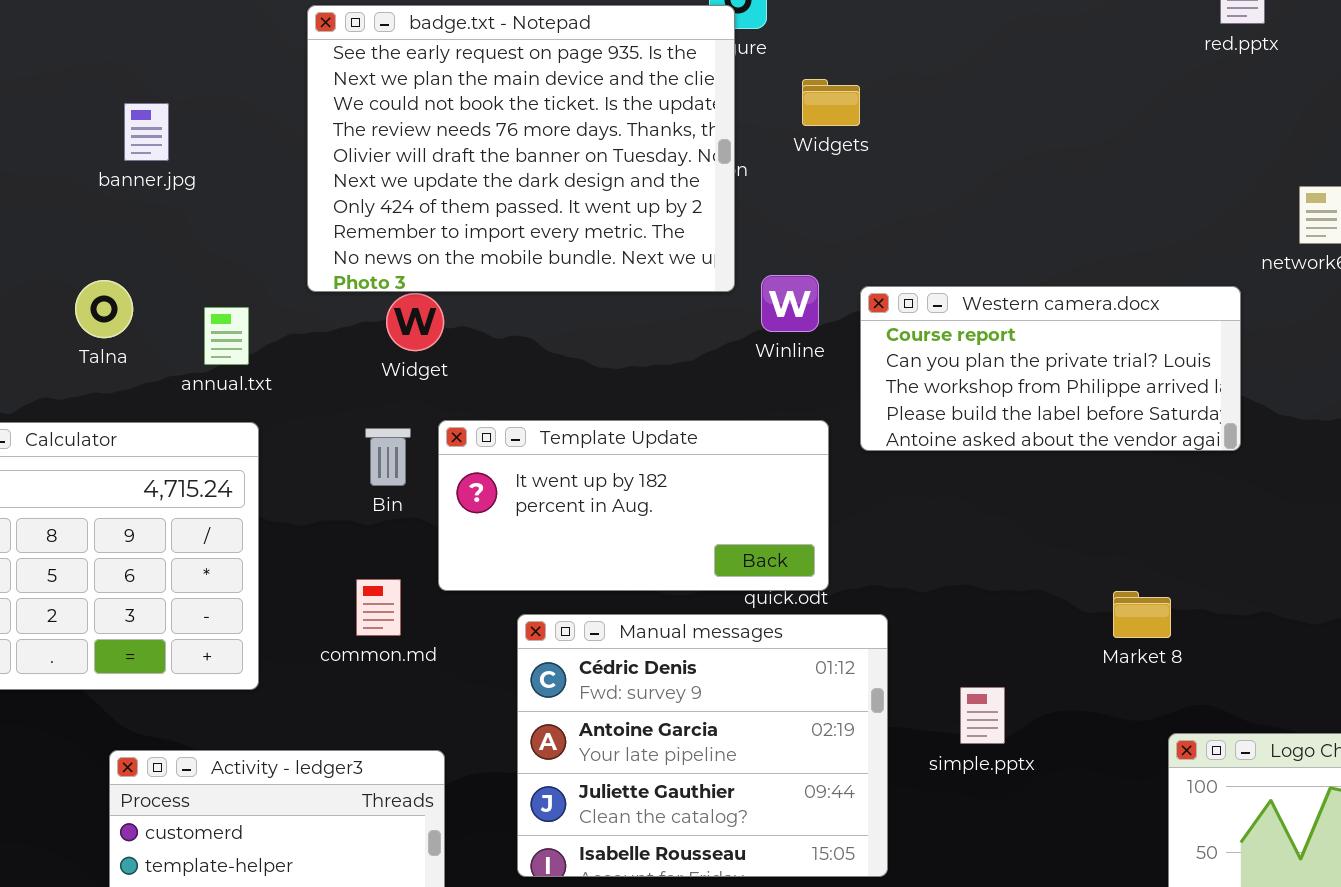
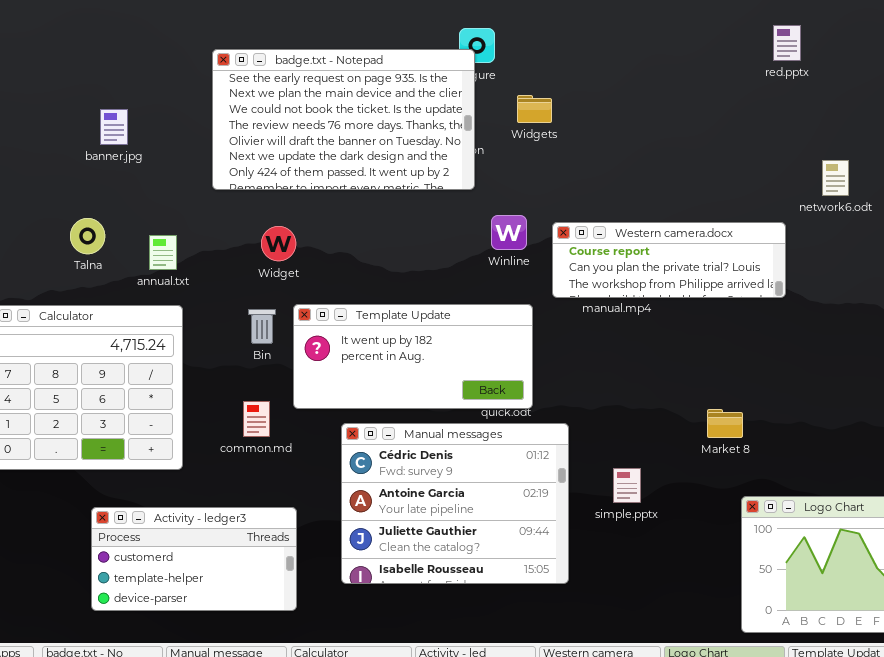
badge.txt - Notepad: [307,5,735,292] -> [212,49,475,190], resized
Western camera.docx: [860,286,1241,451] -> [552,222,786,298], resized

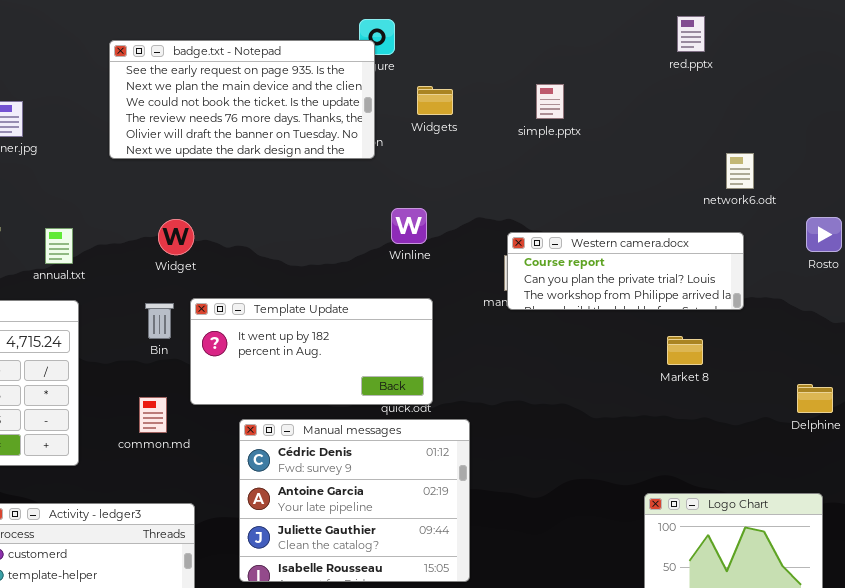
badge.txt - Notepad: [212,49,475,190] -> [109,40,375,159], resized
Western camera.docx: [552,222,786,298] -> [507,232,744,310], moved
Market 8: [707,409,743,438] -> [667,336,703,365], moved
simple.pptx: [613,468,641,503] -> [536,84,564,119], moved

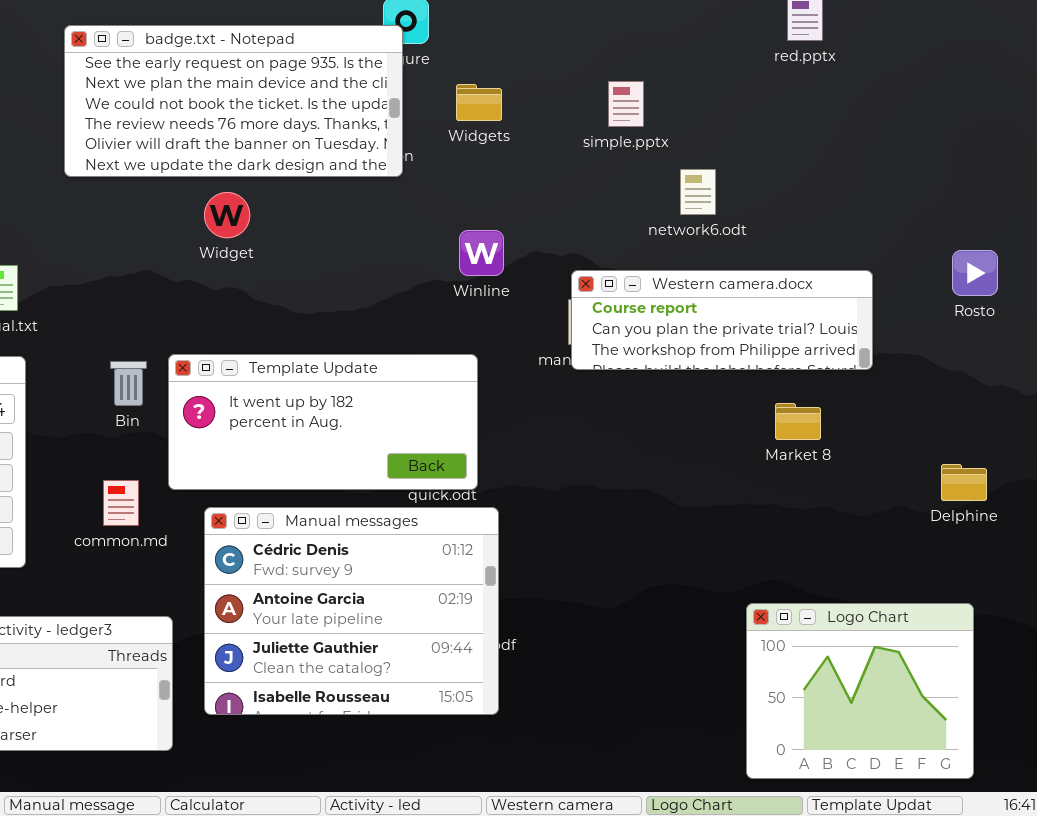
network6.odt: [726,153,754,189] -> [680,169,716,215], moved
Winline: [391,208,427,244] -> [459,230,504,276], moved
Widget: [158,219,194,255] -> [204,192,250,238], moved
Manual messages: [239,419,470,582] -> [204,507,499,715], moved

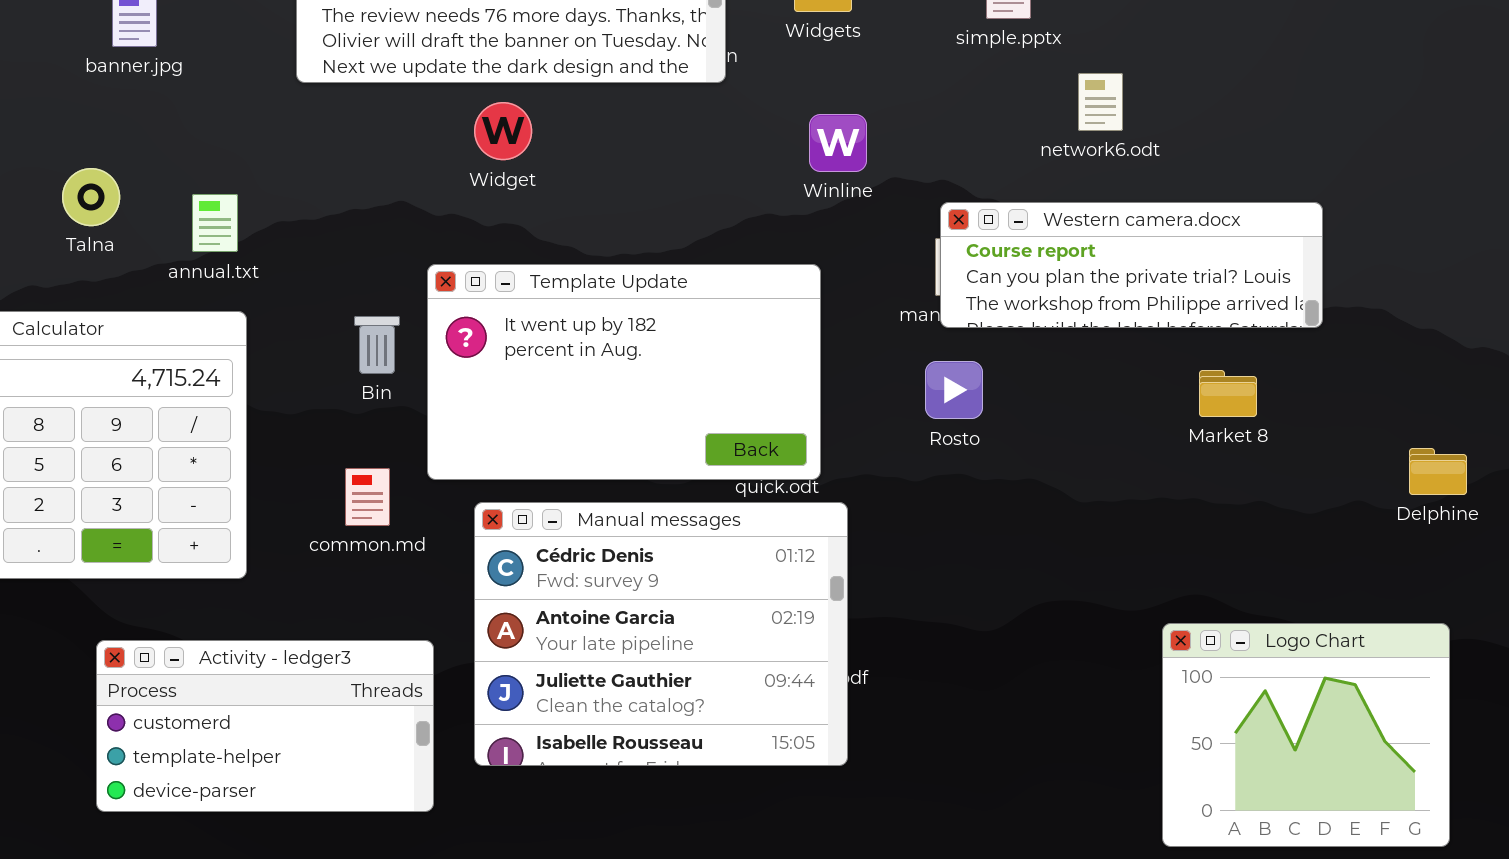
Winline: [459,230,504,276] -> [809,114,867,172], moved
Rosto: [952,250,998,296] -> [925,361,983,419], moved
Template Update: [168,354,478,490] -> [427,264,821,480], resized

